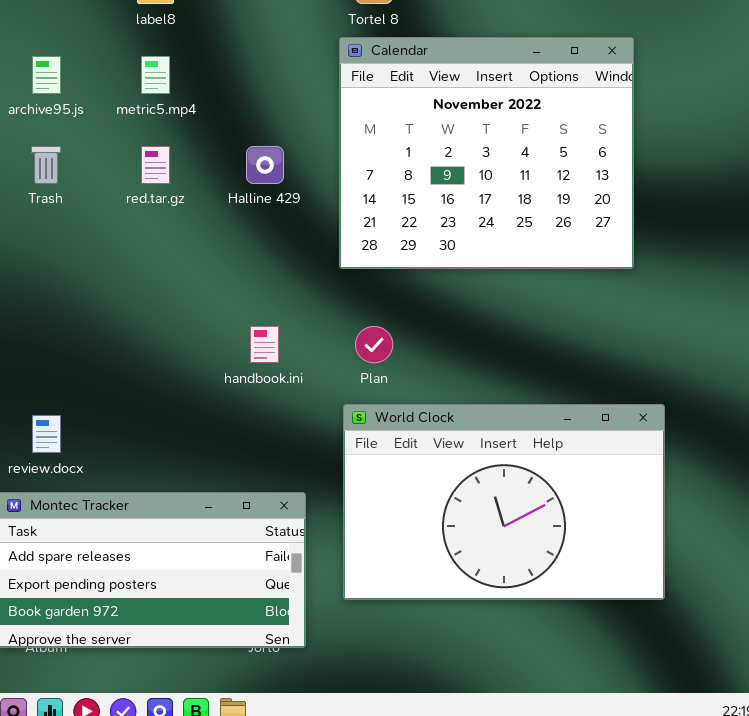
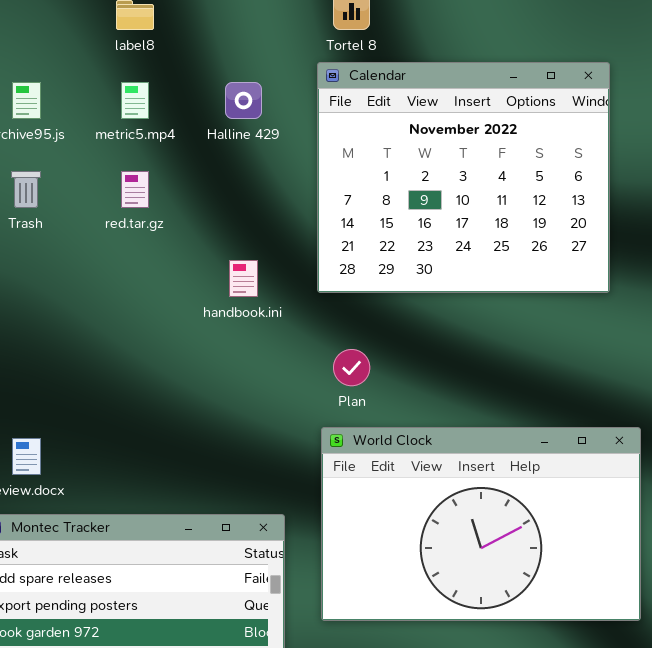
Halline 429: [246,146,284,184] -> [225,82,262,119], moved
handbook.ini: [250,326,279,363] -> [229,260,258,297], moved

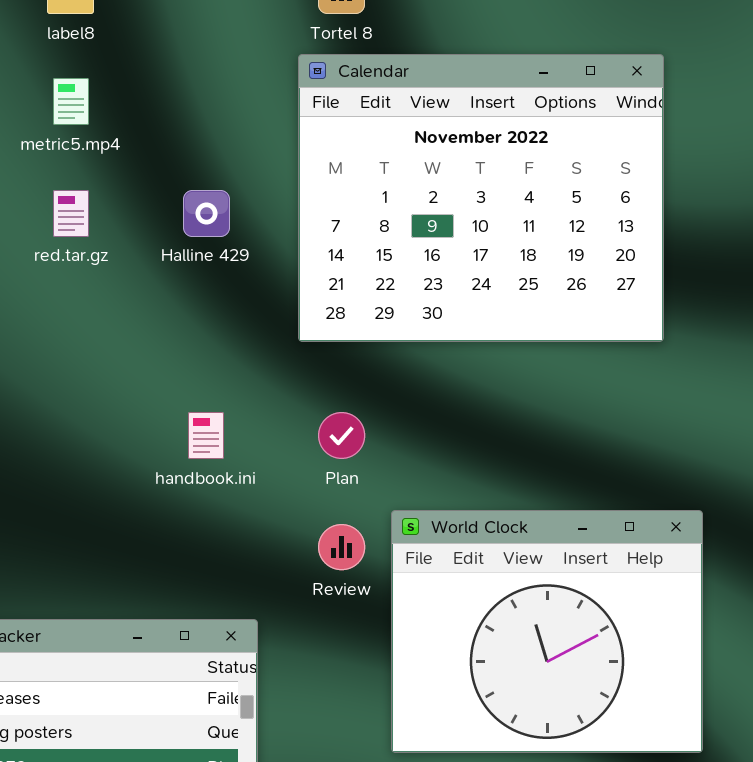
Halline 429: [225,82,262,119] -> [183,190,230,237], moved
handbook.ini: [229,260,258,297] -> [188,412,224,459], moved
World Clock: [321,427,641,621] -> [391,510,703,753], resized

